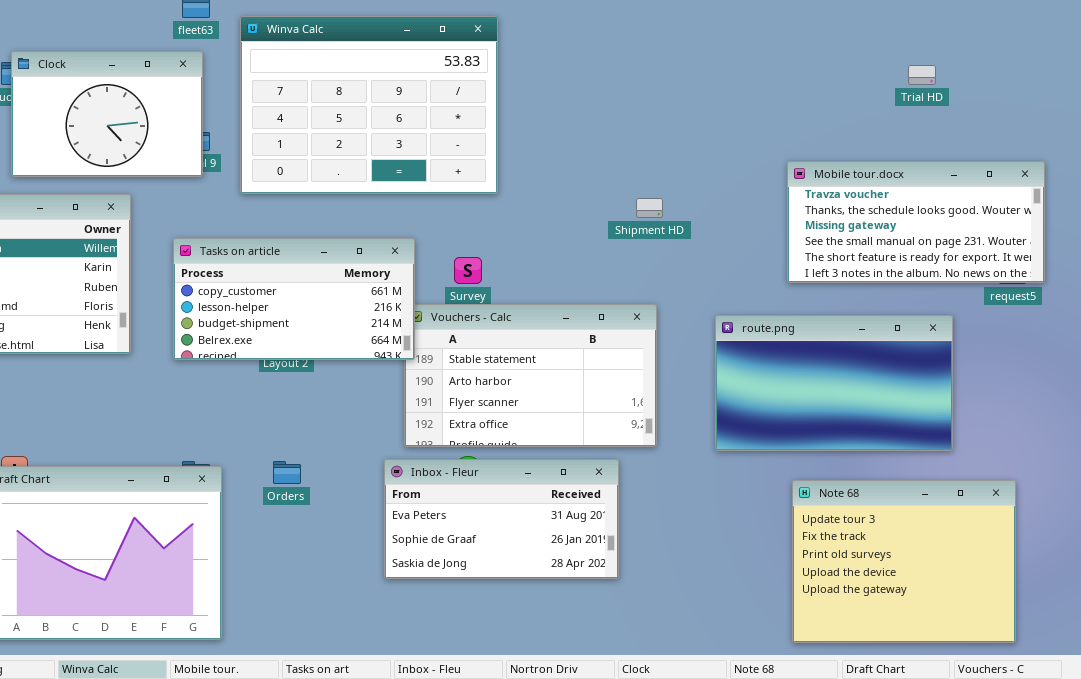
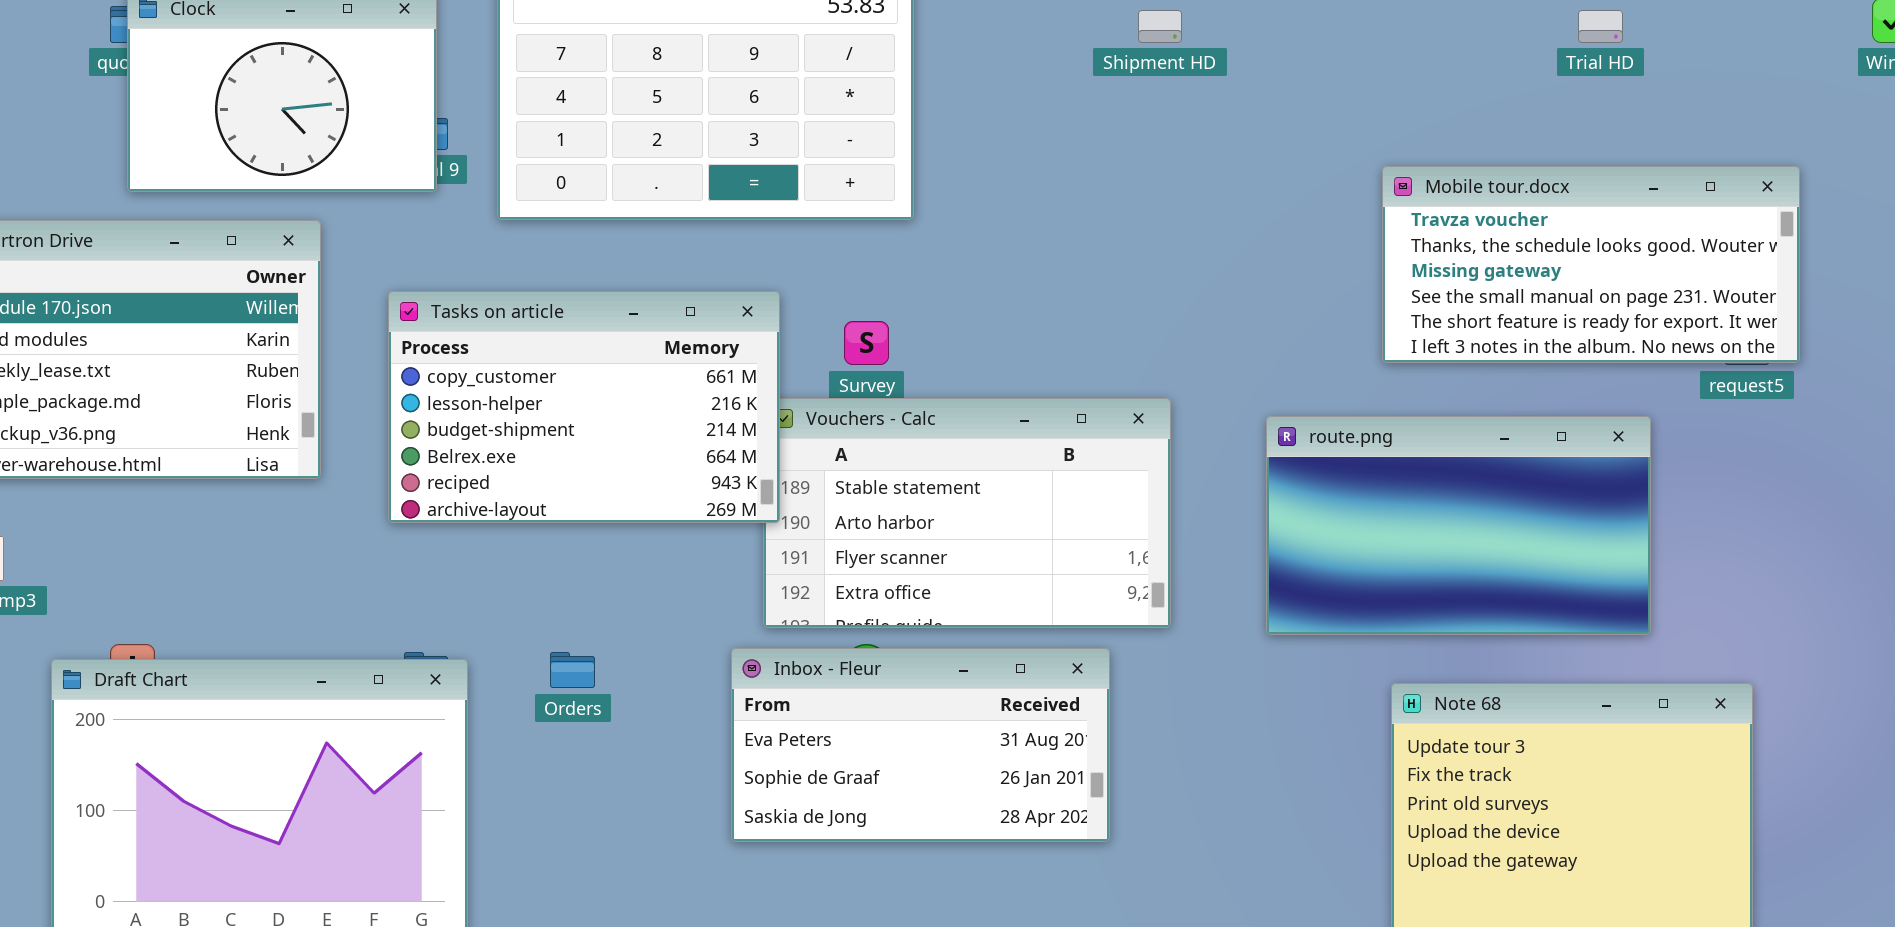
Shipment HD: [636,198,663,218] -> [1138,10,1182,43], moved
Tasks on article: [173,238,415,360] -> [388,291,780,523], resized

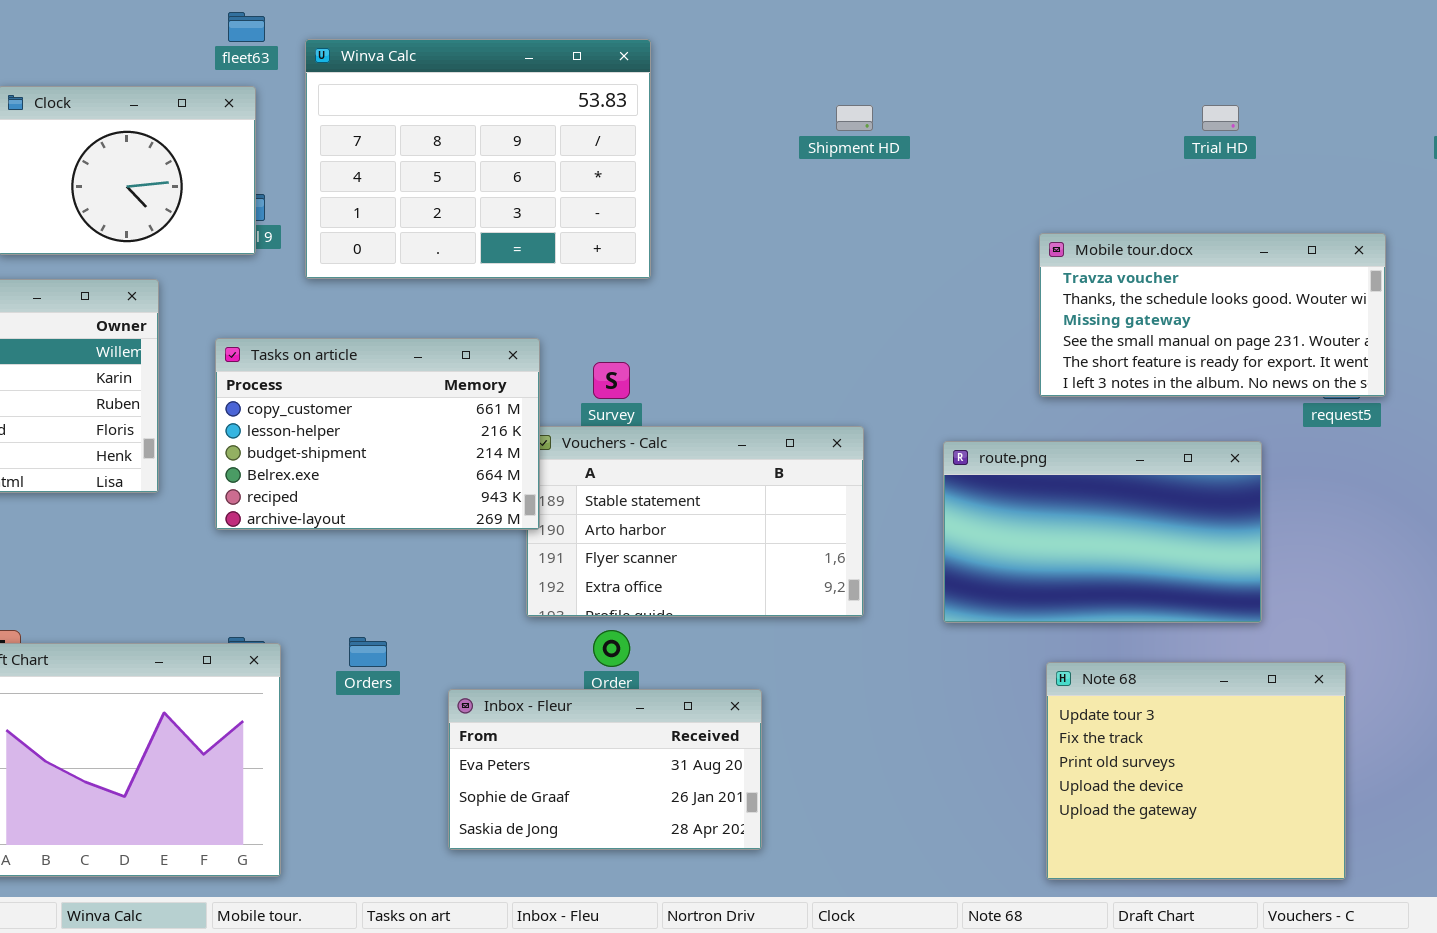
Inbox - Fleur: [731,648,1110,842] -> [448,689,762,850], moved

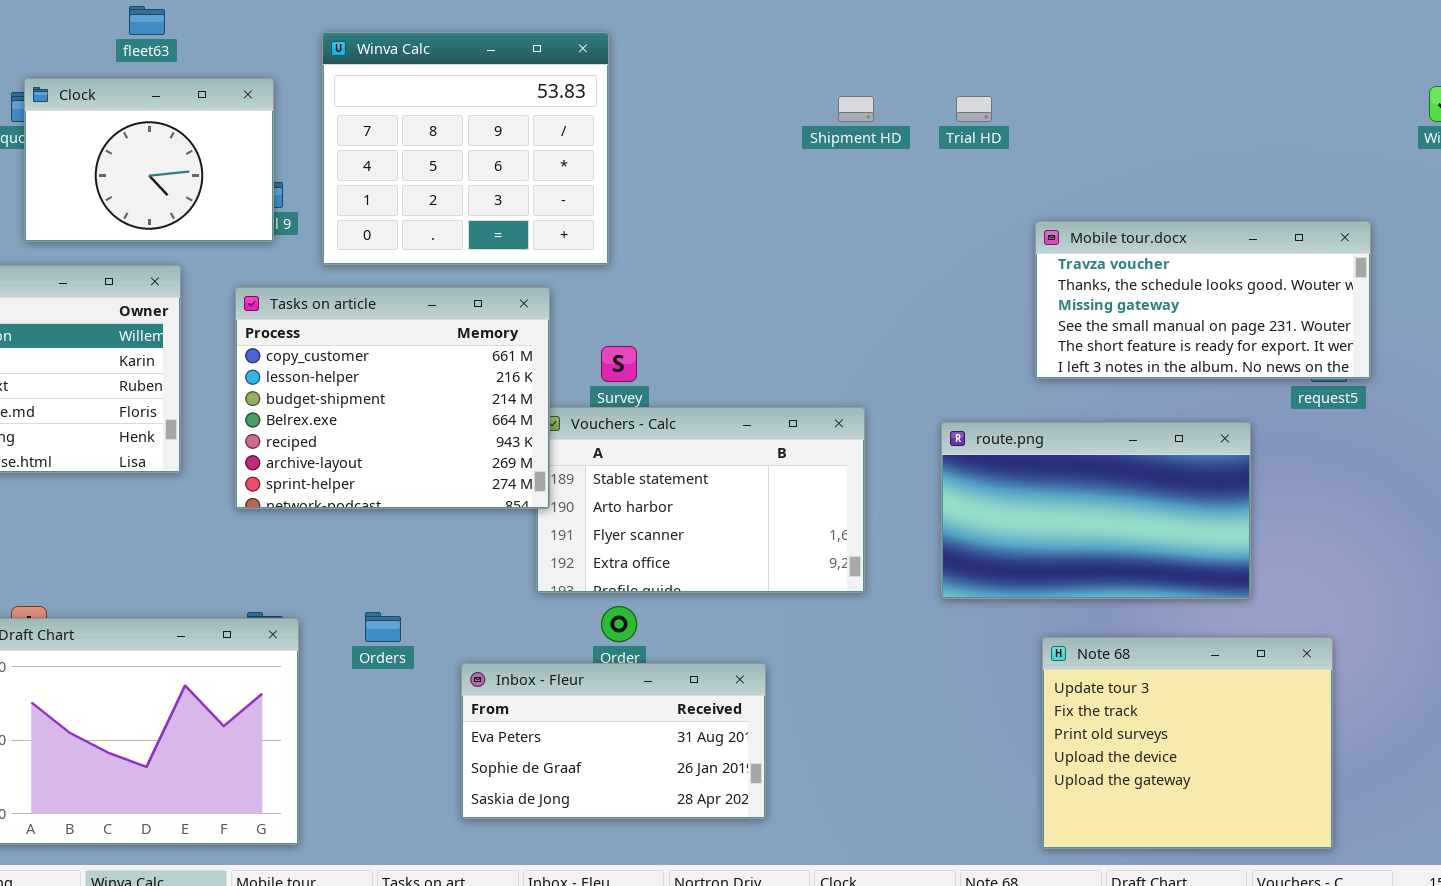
fleet63: [228,12,265,42] -> [129,6,165,35], moved
Winva Calc: [305,39,651,279] -> [322,32,609,265], resized
Trial HD: [1202,105,1239,131] -> [956,96,992,122], moved
Tasks on article: [215,338,540,530] -> [235,287,550,509], resized

